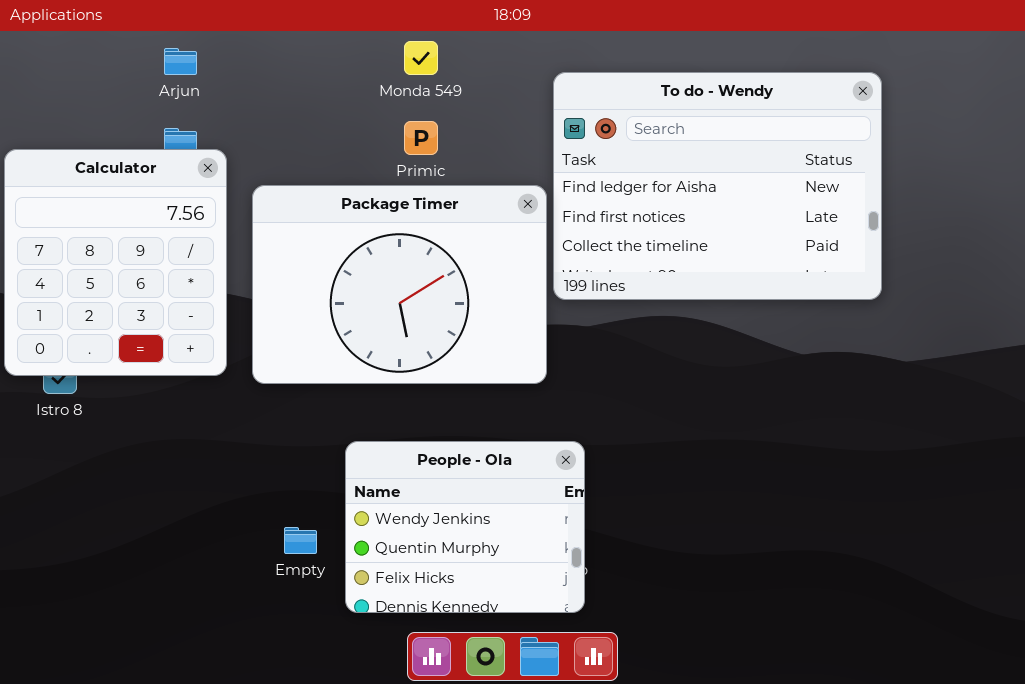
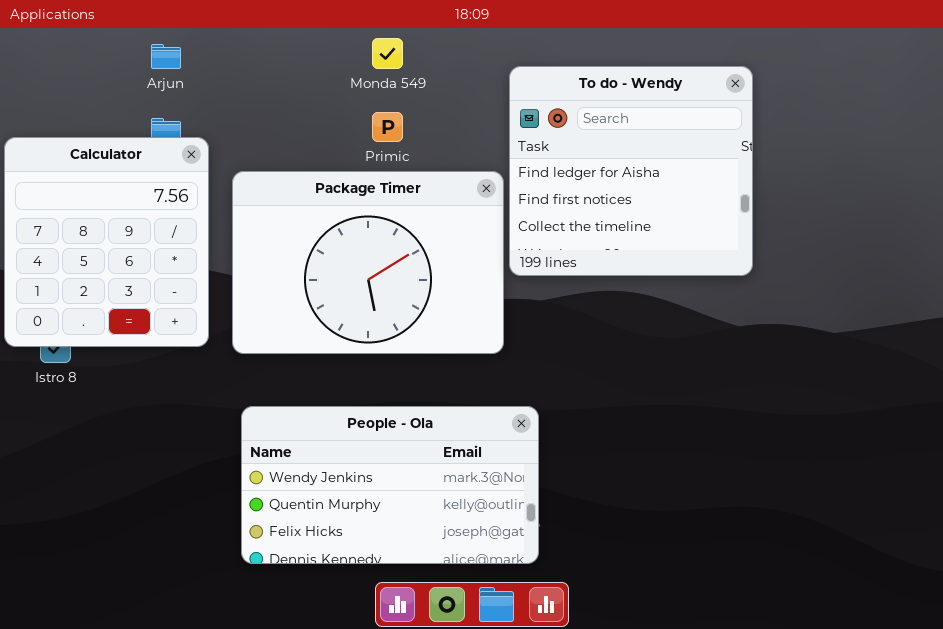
To do - Wendy: [553,72,882,300] -> [509,66,753,276], resized
People - Ola: [345,441,585,613] -> [241,406,539,564], resized

